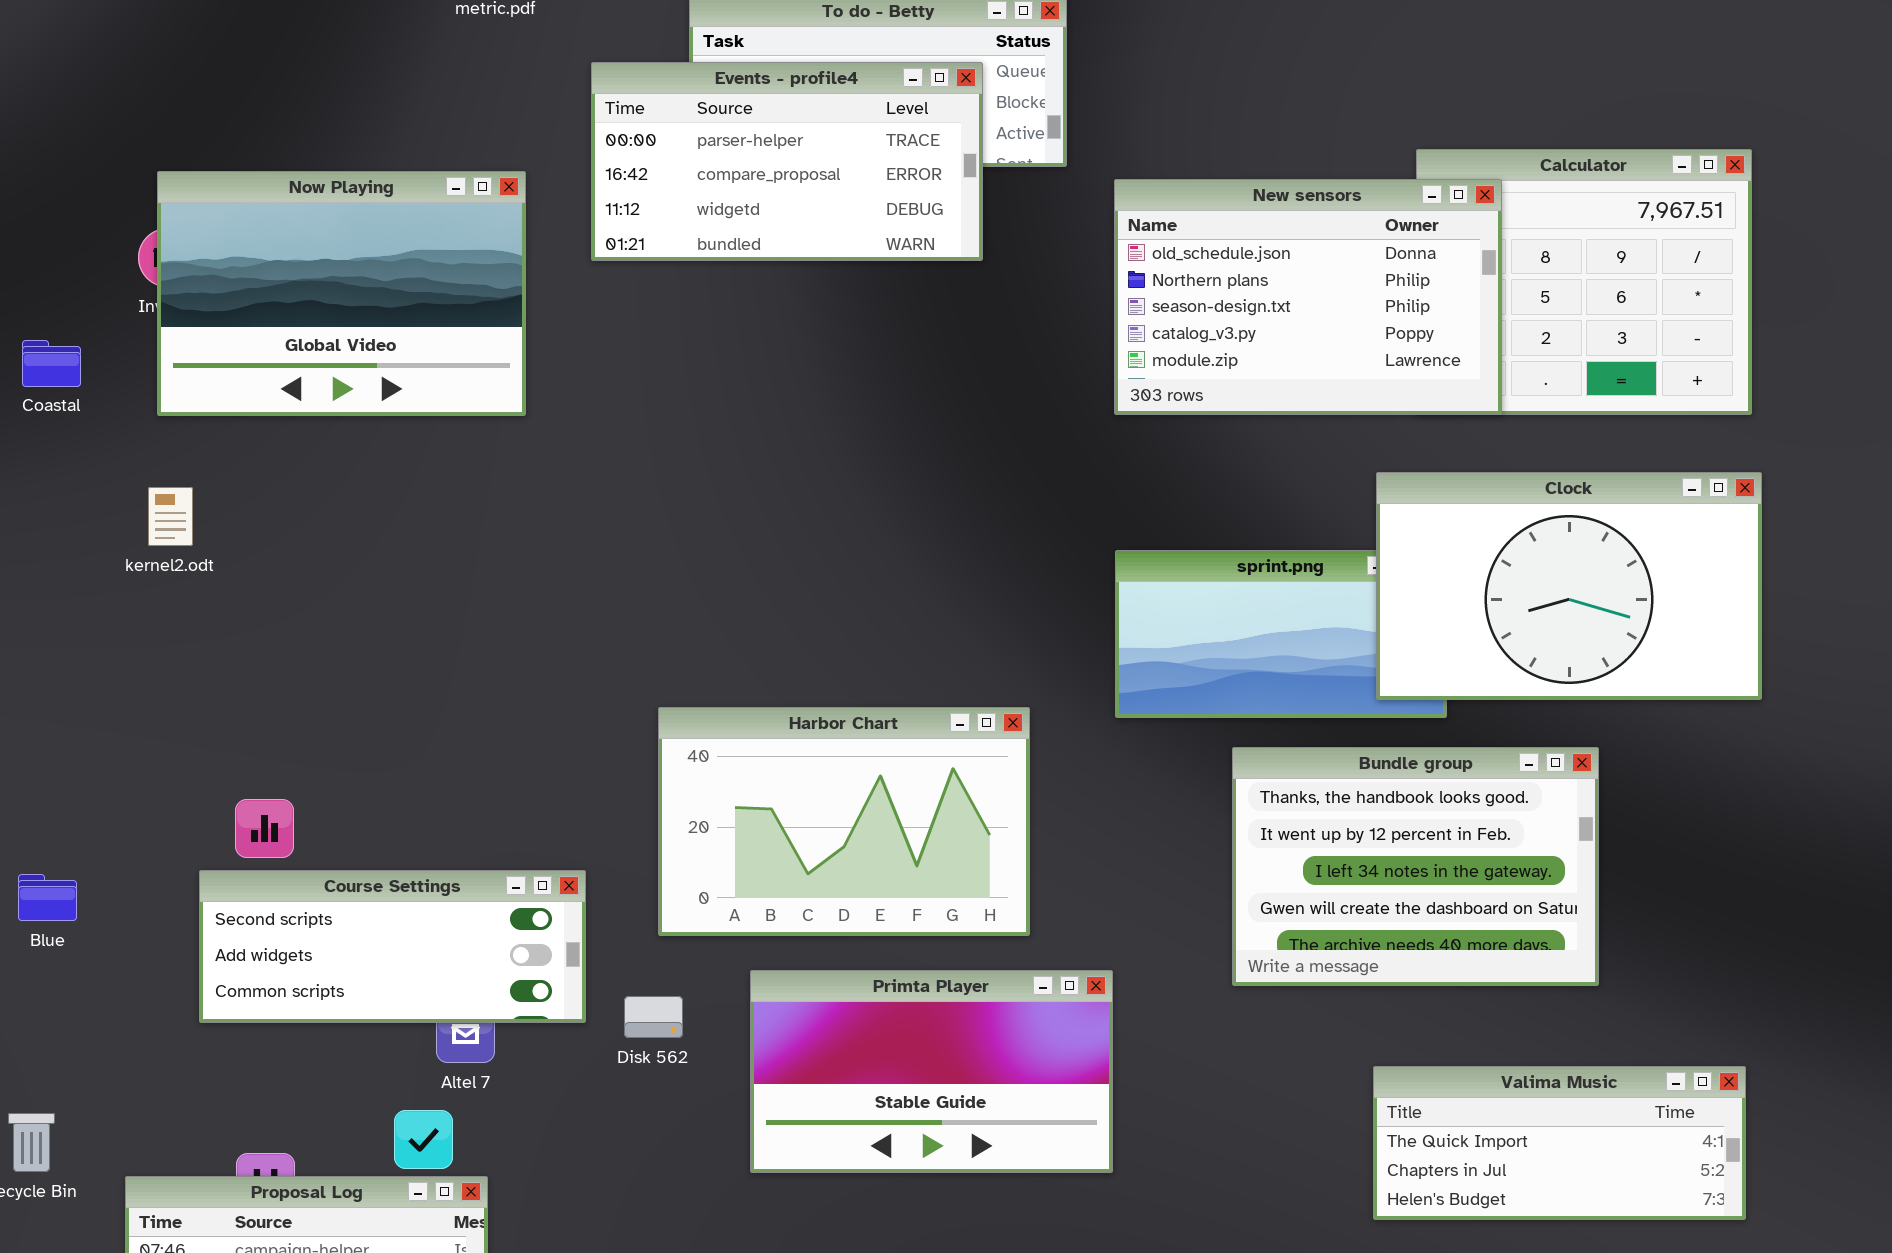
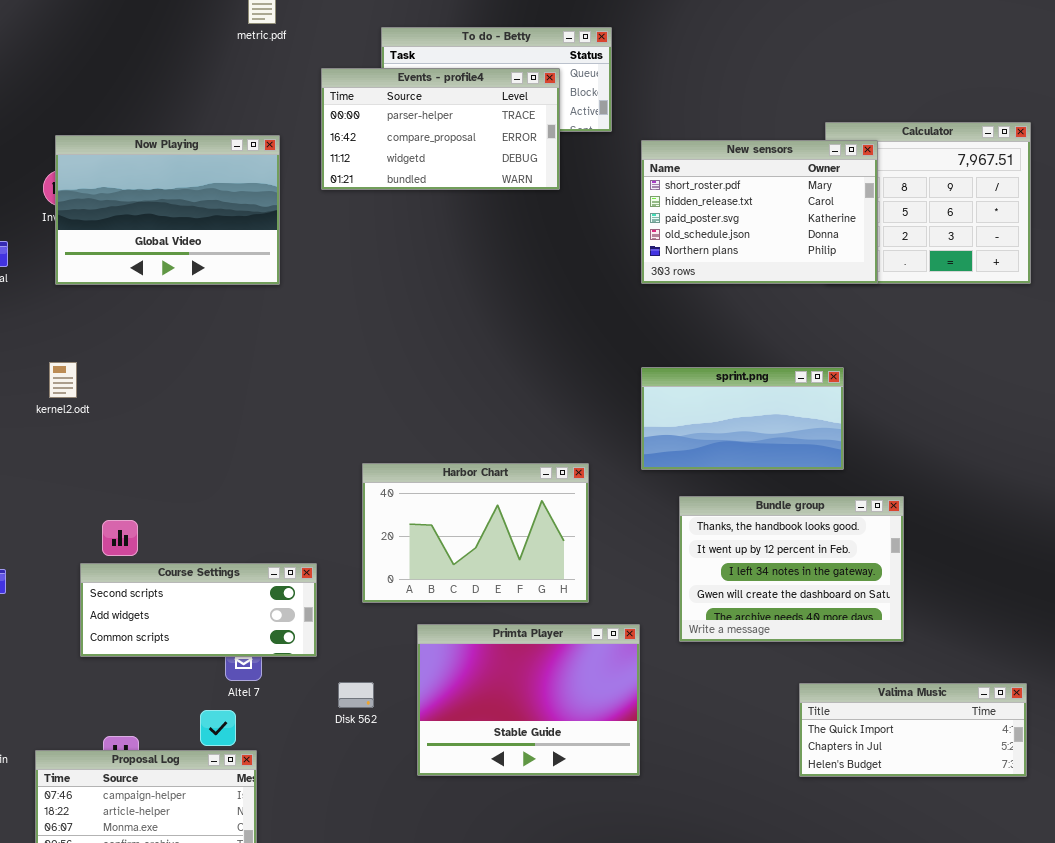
New sensors: [1114,179,1502,415] -> [641,140,878,284], scrolled up 3 rows
Clock: [1376,472,1762,700] -> none, closed
kernel2.odt: [148,487,193,546] -> [49,362,77,398], moved
Bundle group: [1232,747,1599,986] -> [679,496,904,642], moved
Primta Player: [750,970,1113,1173] -> [417,624,640,776], resized
Disk 562: [624,996,683,1038] -> [338,682,374,708], moved

